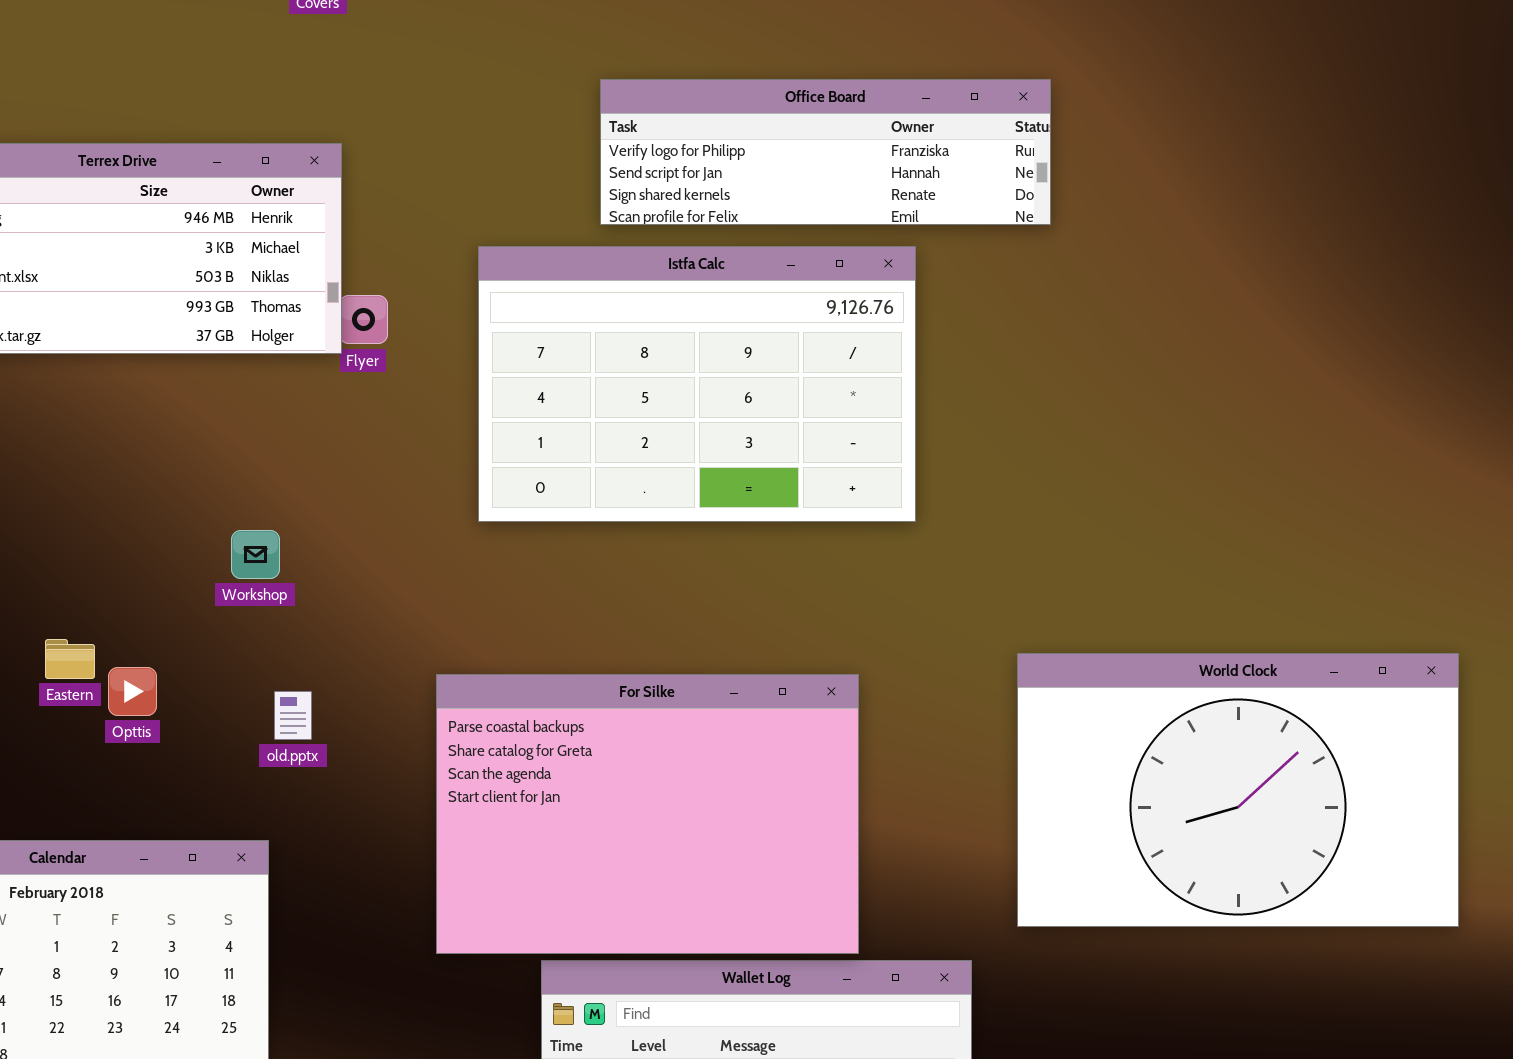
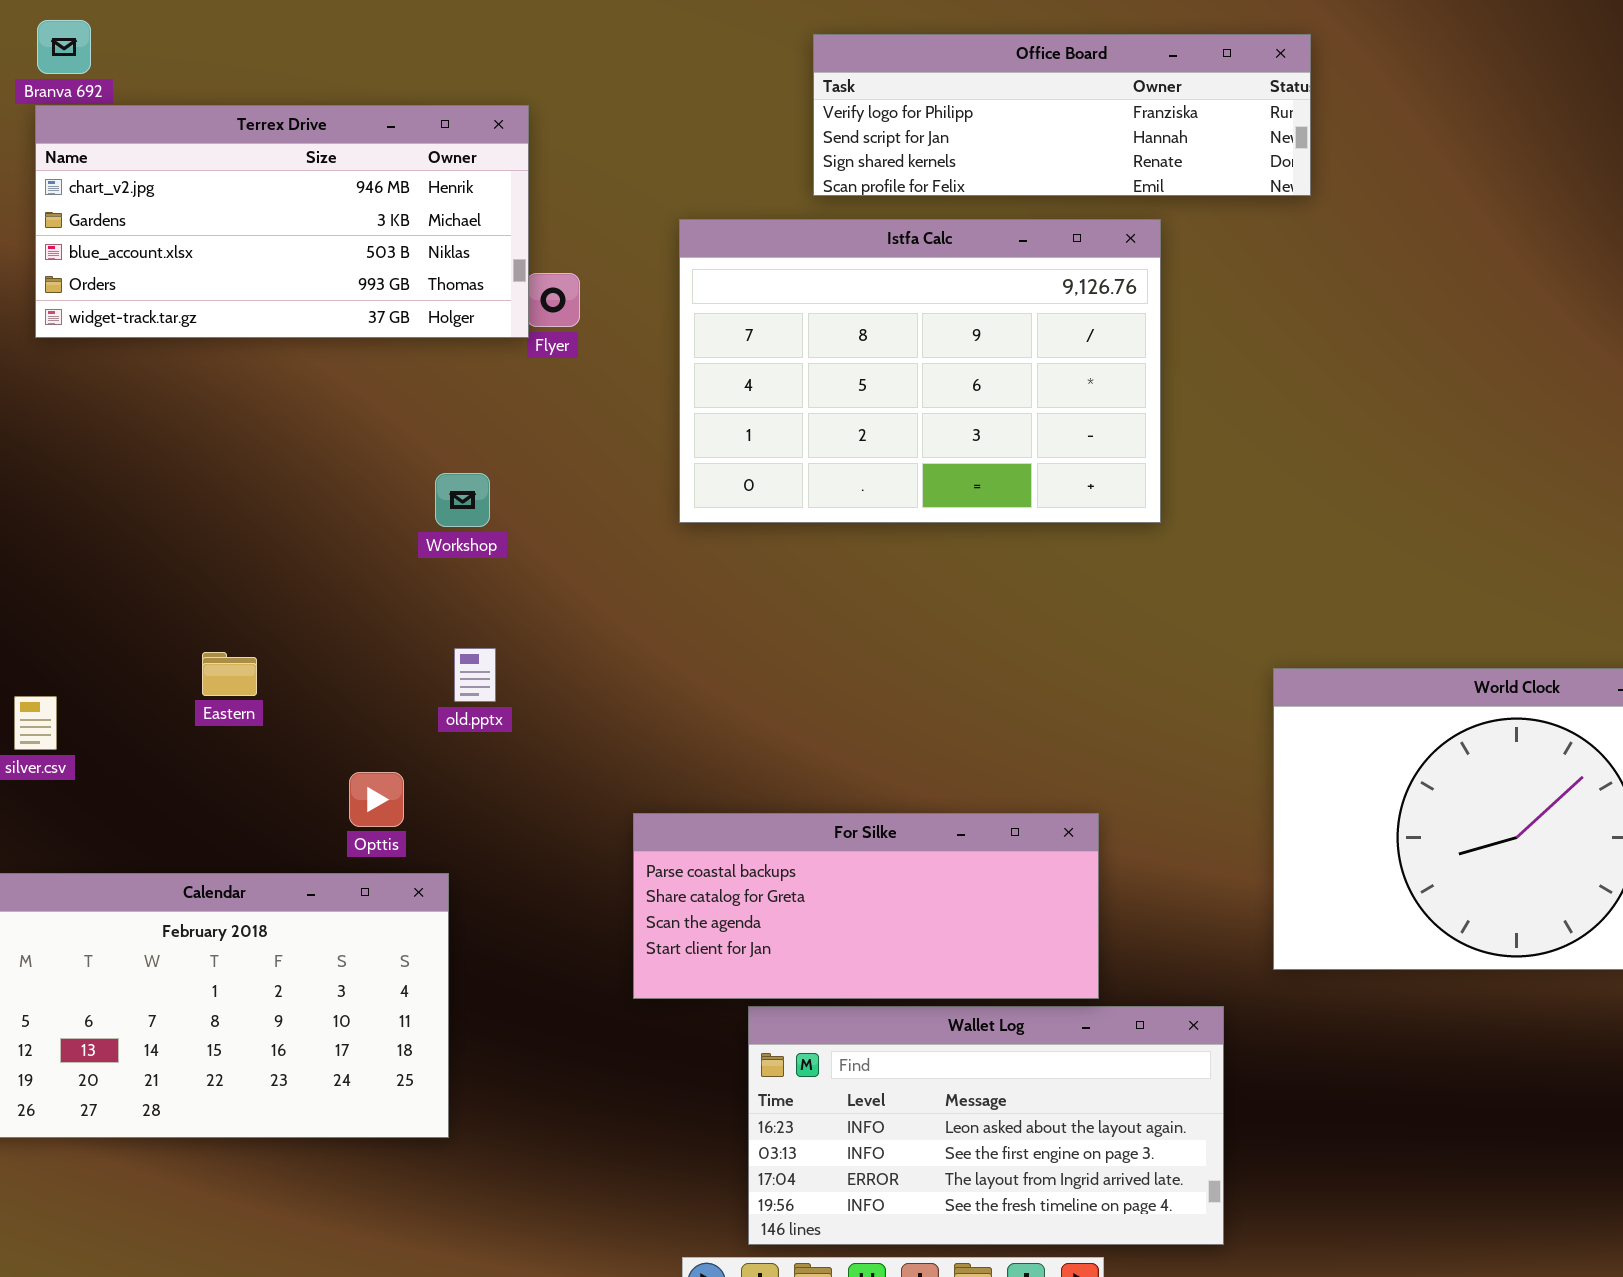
Workshop: [231,530,280,579] -> [435,473,490,527], moved
Opttis: [108,667,157,716] -> [349,772,404,827], moved
For Silke: [436,674,859,954] -> [633,813,1099,999], resized
old.pptx: [274,691,312,740] -> [454,648,496,702], moved

